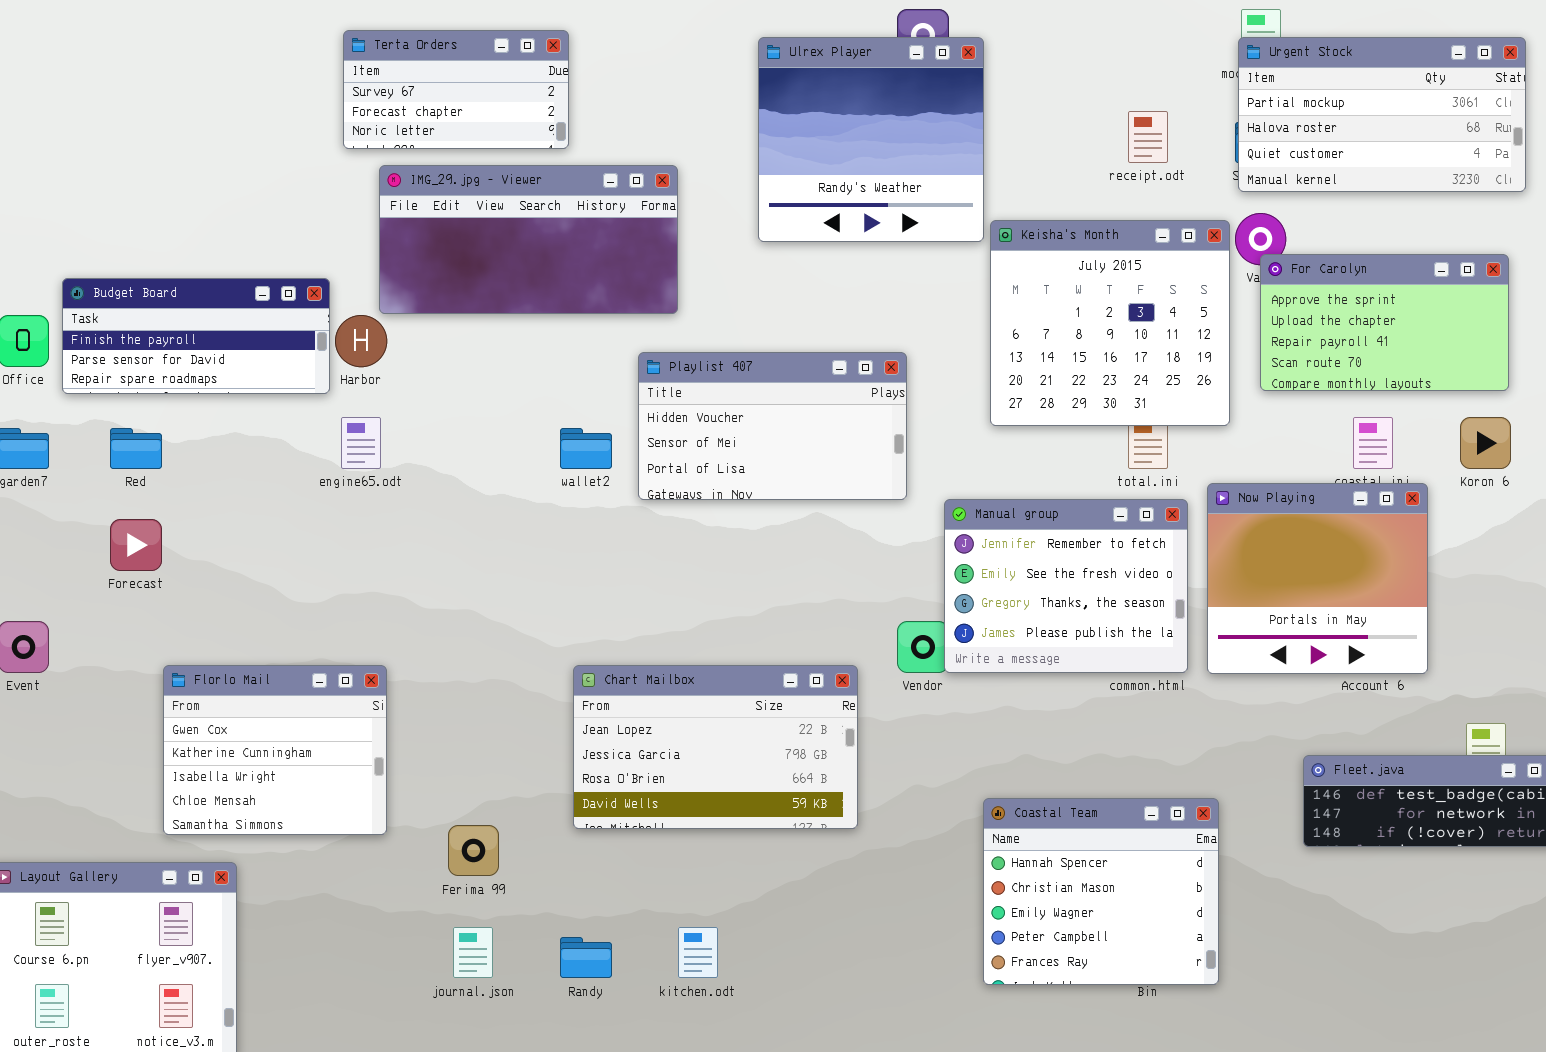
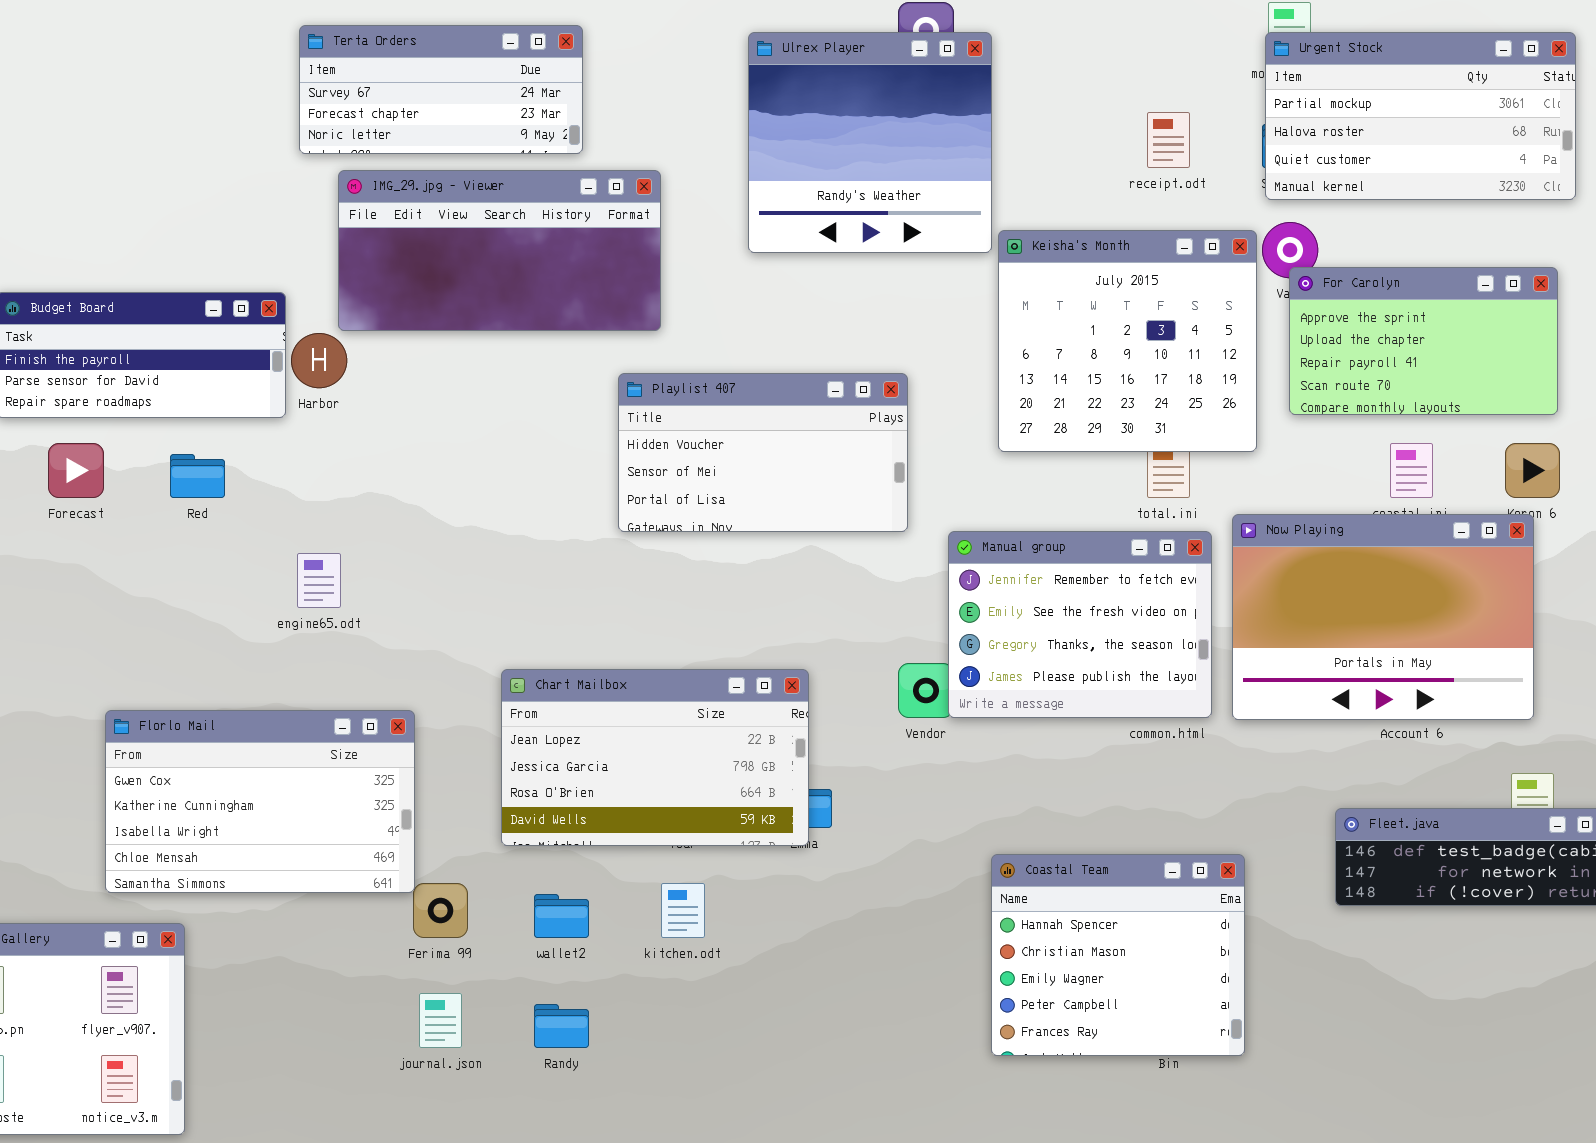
Terta Orders: [343,30,569,149] -> [299,25,583,154], resized
engine65.odt: [341,417,381,469] -> [297,553,341,608], moved
Red: [110,428,162,469] -> [170,454,225,498], moved
wallet2: [560,428,612,469] -> [534,894,589,938], moved
Now Playing: [1207,483,1428,674] -> [1232,514,1534,720], resized
Forecast: [110,519,162,571] -> [48,443,104,498], moved
Florlo Mail: [163,665,387,835] -> [105,710,415,893], resized
Chart Mailbox: [573,665,858,829] -> [501,669,809,846], moved
kitchen.odt: [678,927,718,978] -> [661,883,705,938], moved

